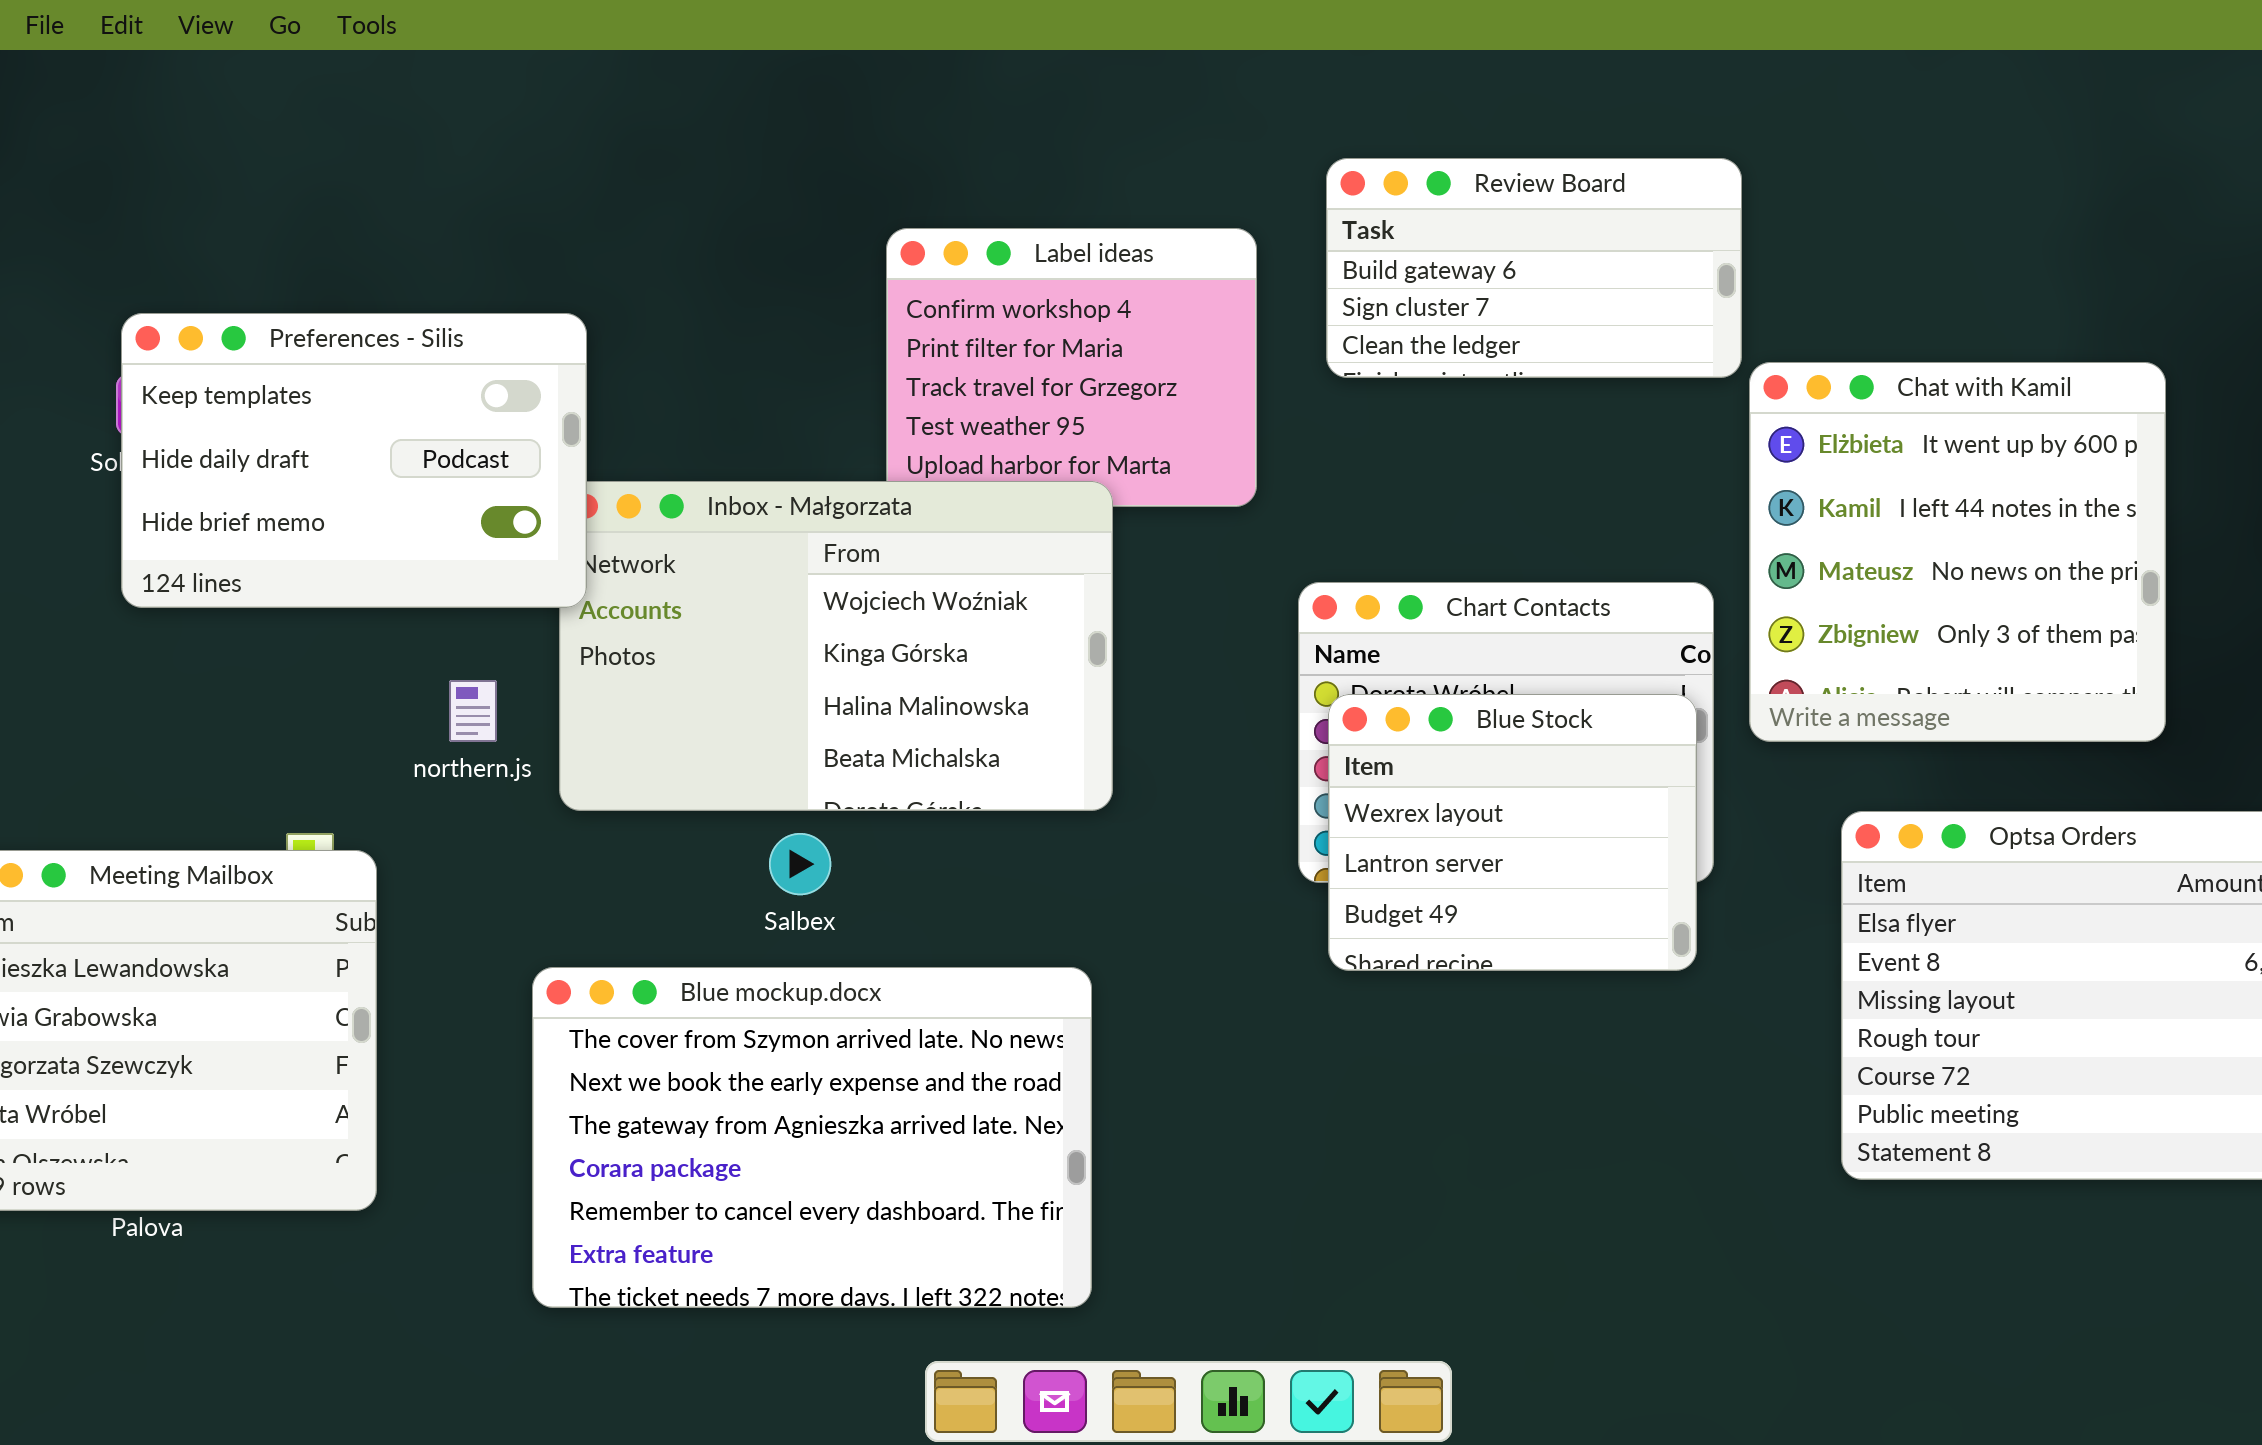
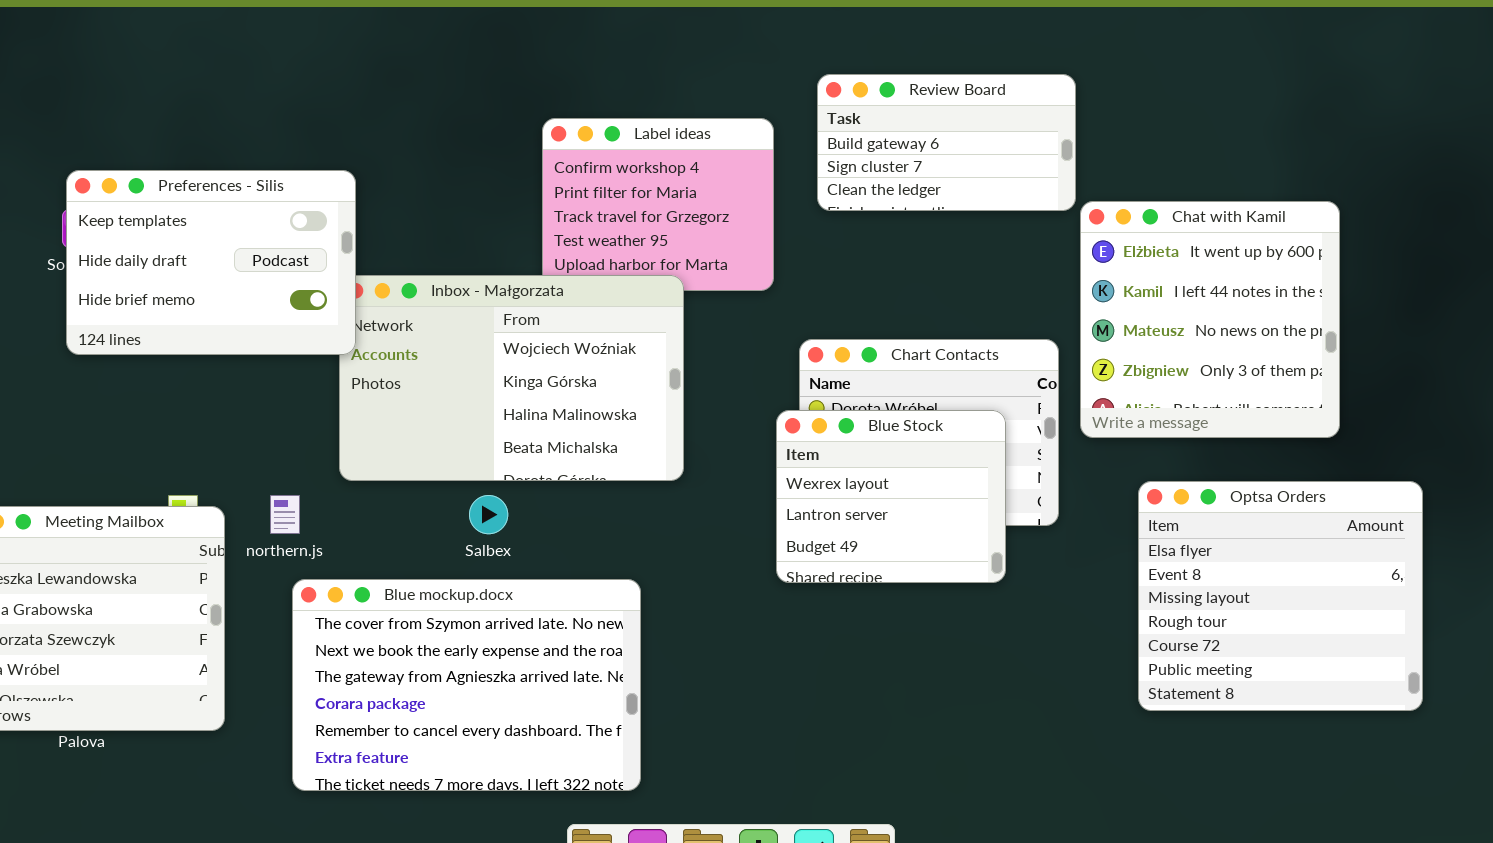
northern.js: [449,680,497,742] -> [270,495,300,534], moved
Blue Stock: [1328,694,1697,971] -> [776,410,1006,583], moved
Blue mockup.docx: [532,967,1092,1308] -> [292,579,641,791], moved

